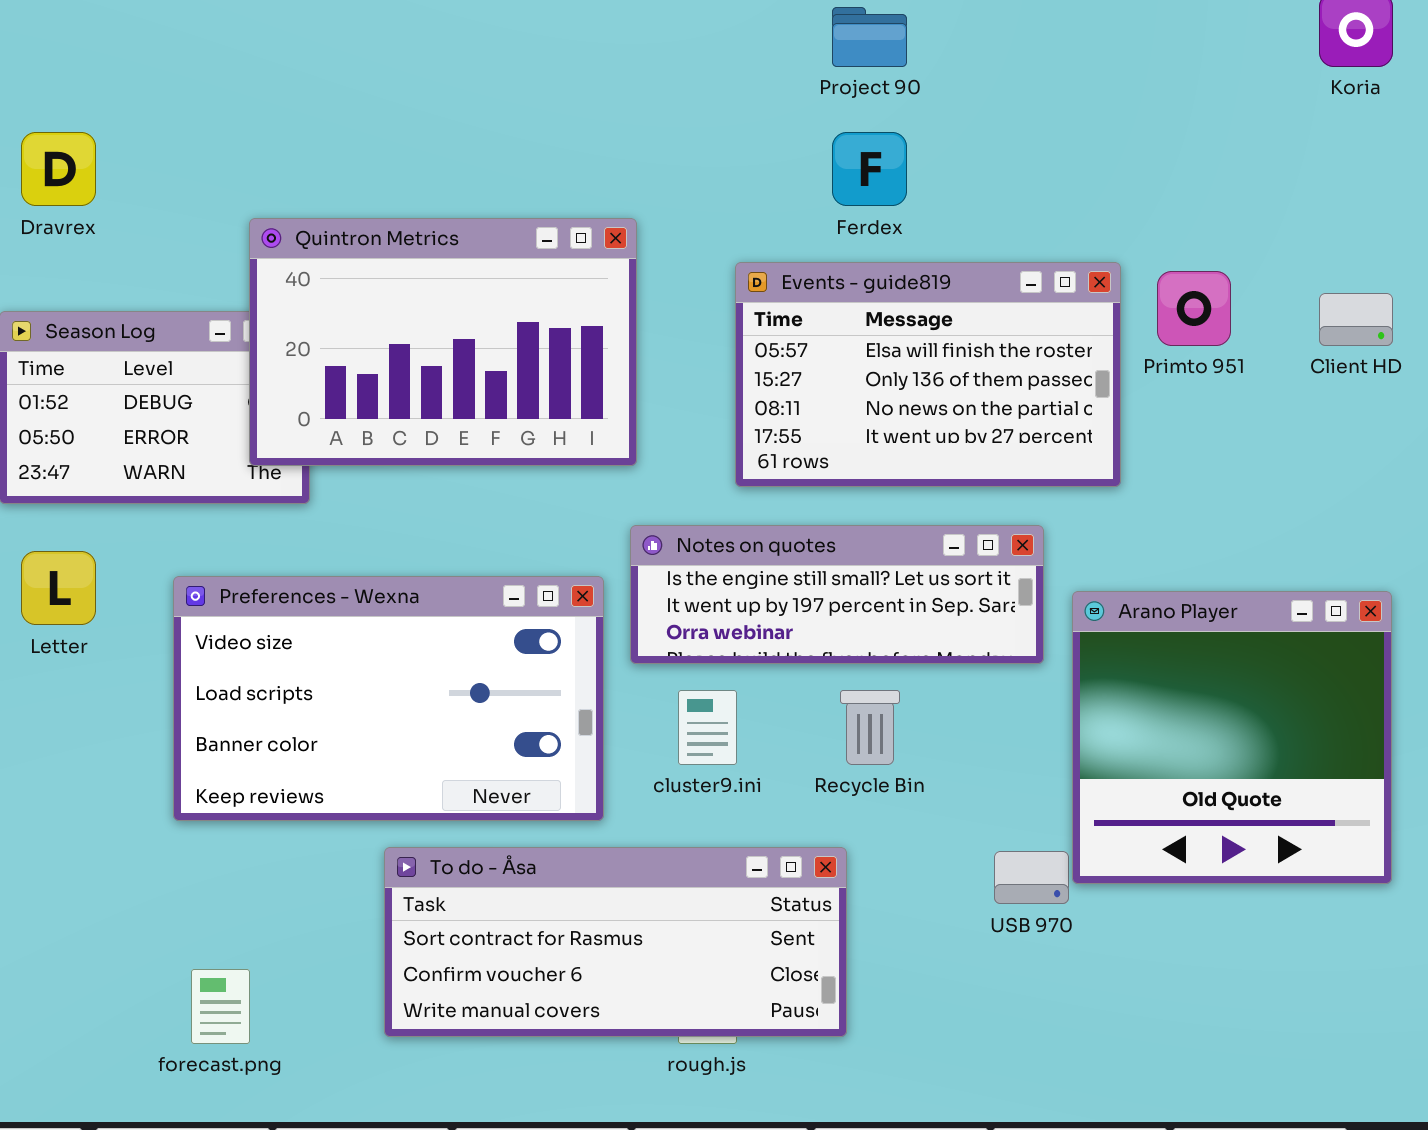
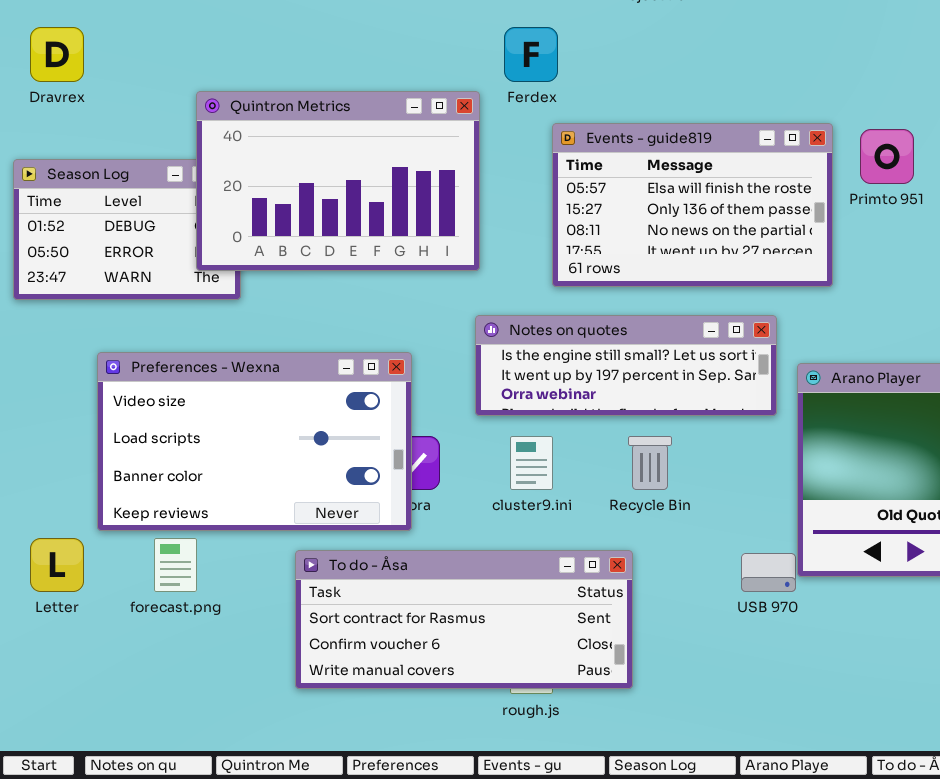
Ferdex: [832,132,907,206] -> [504,27,558,82], moved
Letter: [21,551,96,625] -> [30,538,84,592], moved
Preferences - Wexna: [173,576,604,821] -> [97,352,412,531], moved
forecast.png: [191,969,250,1044] -> [154,538,197,592], moved

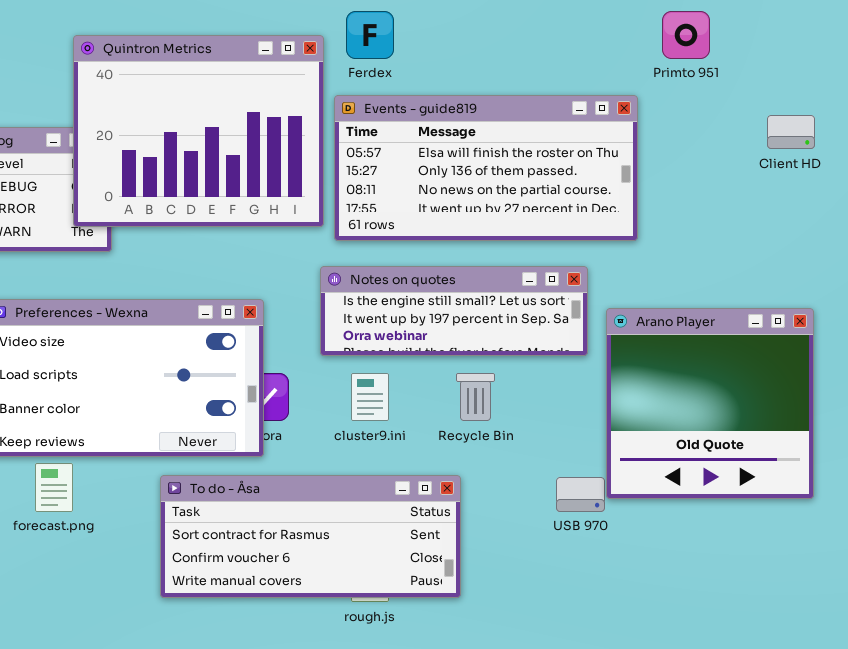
Quintron Metrics: [196,91,480,271] -> [73,35,324,227], resized
Events - guide819: [552,123,833,287] -> [334,95,638,241], resized
Primto 951: [860,129,914,184] -> [662,11,710,59], moved

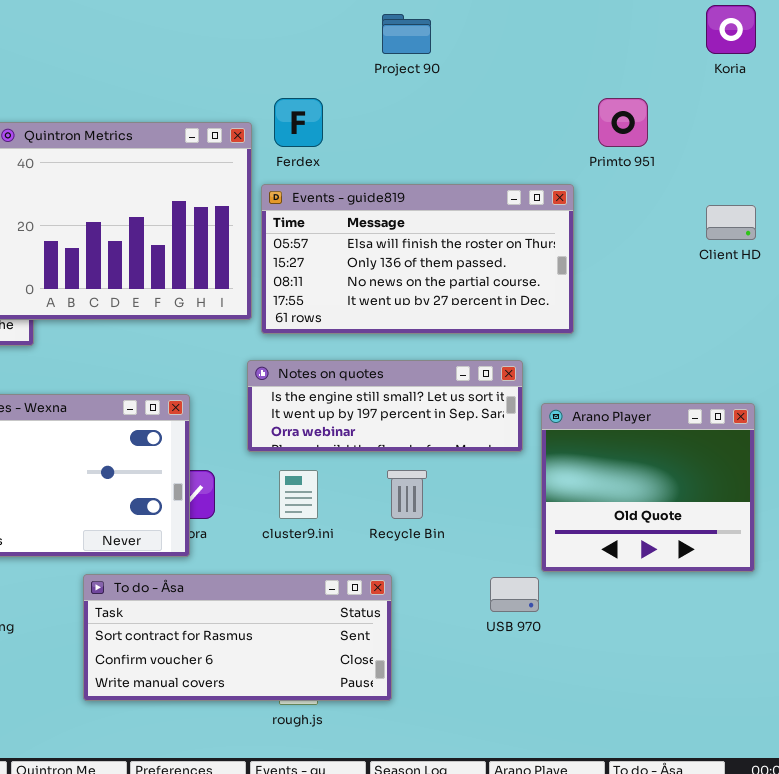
Arano Player: [606,308,814,499] -> [541,403,755,572], resized

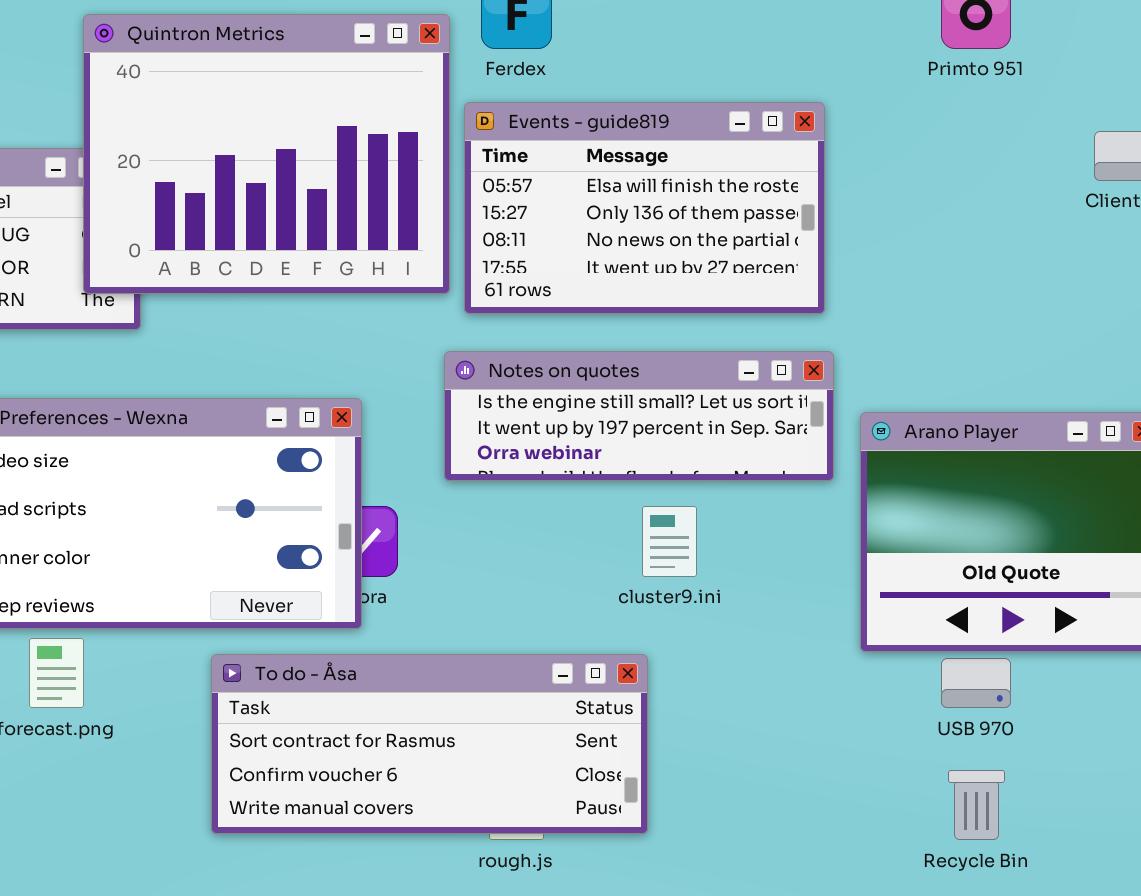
Events - guide819: [261,184,574,334] -> [464,102,825,314], resized
cluster9.ini: [279,470,318,519] -> [642,506,697,577], moved
Recycle Bin: [387,470,427,519] -> [948,770,1005,840], moved
USB 970: [490,577,539,612] -> [941,658,1011,708], moved

